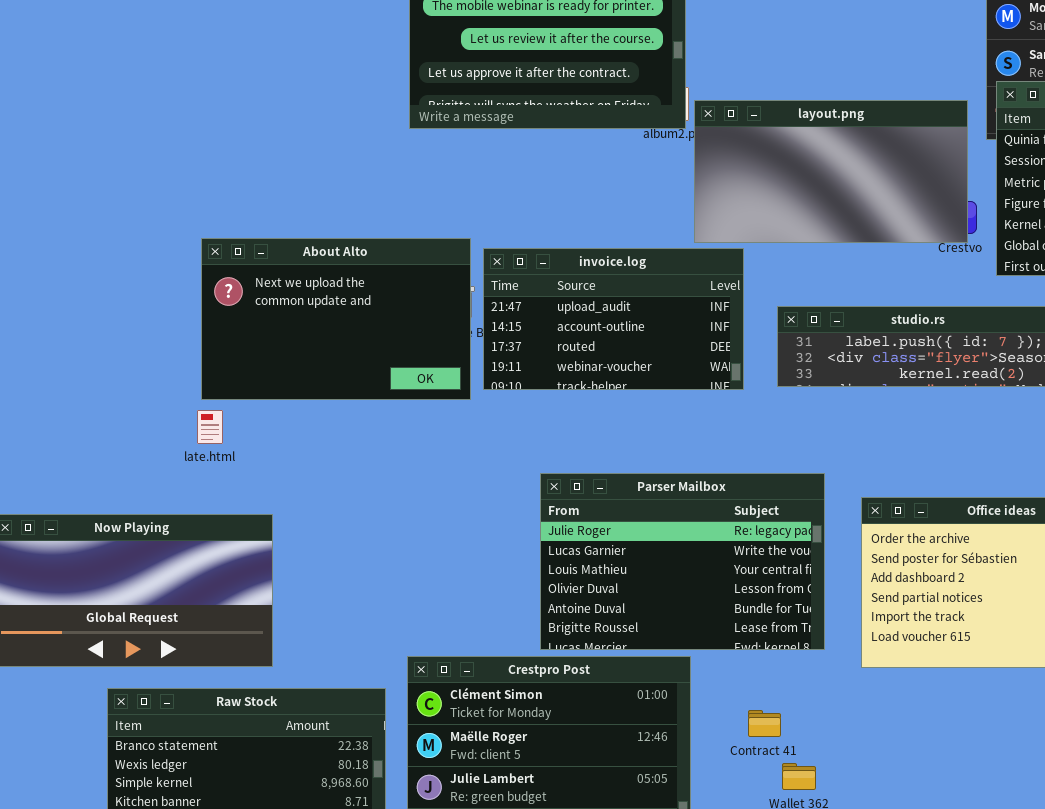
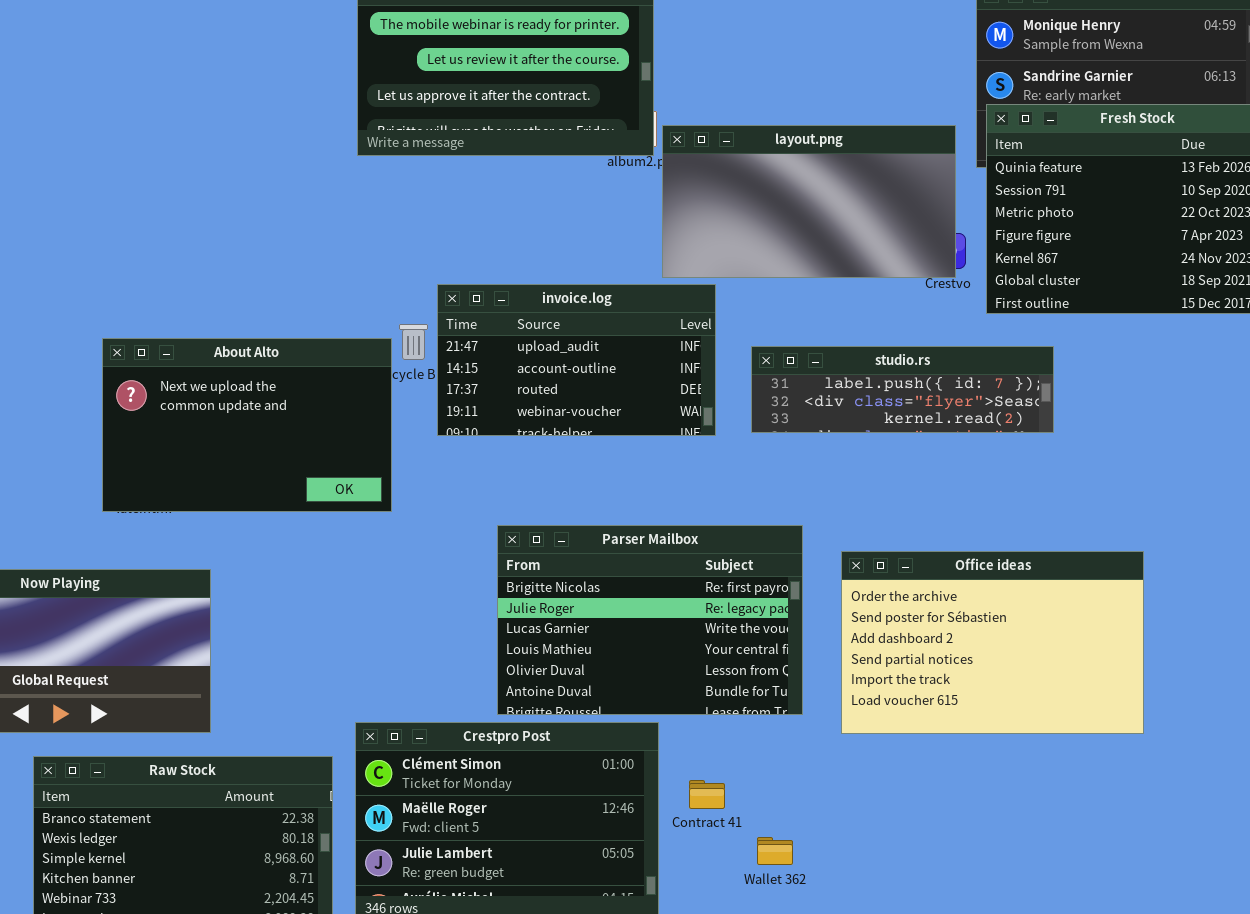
About Alto: [201,238,471,400] -> [102,338,392,512], moved
Parser Mailbox: [540,473,825,650] -> [497,525,803,715], scrolled up 1 row
Contract 41: [748,710,781,737] -> [689,780,725,809], moved

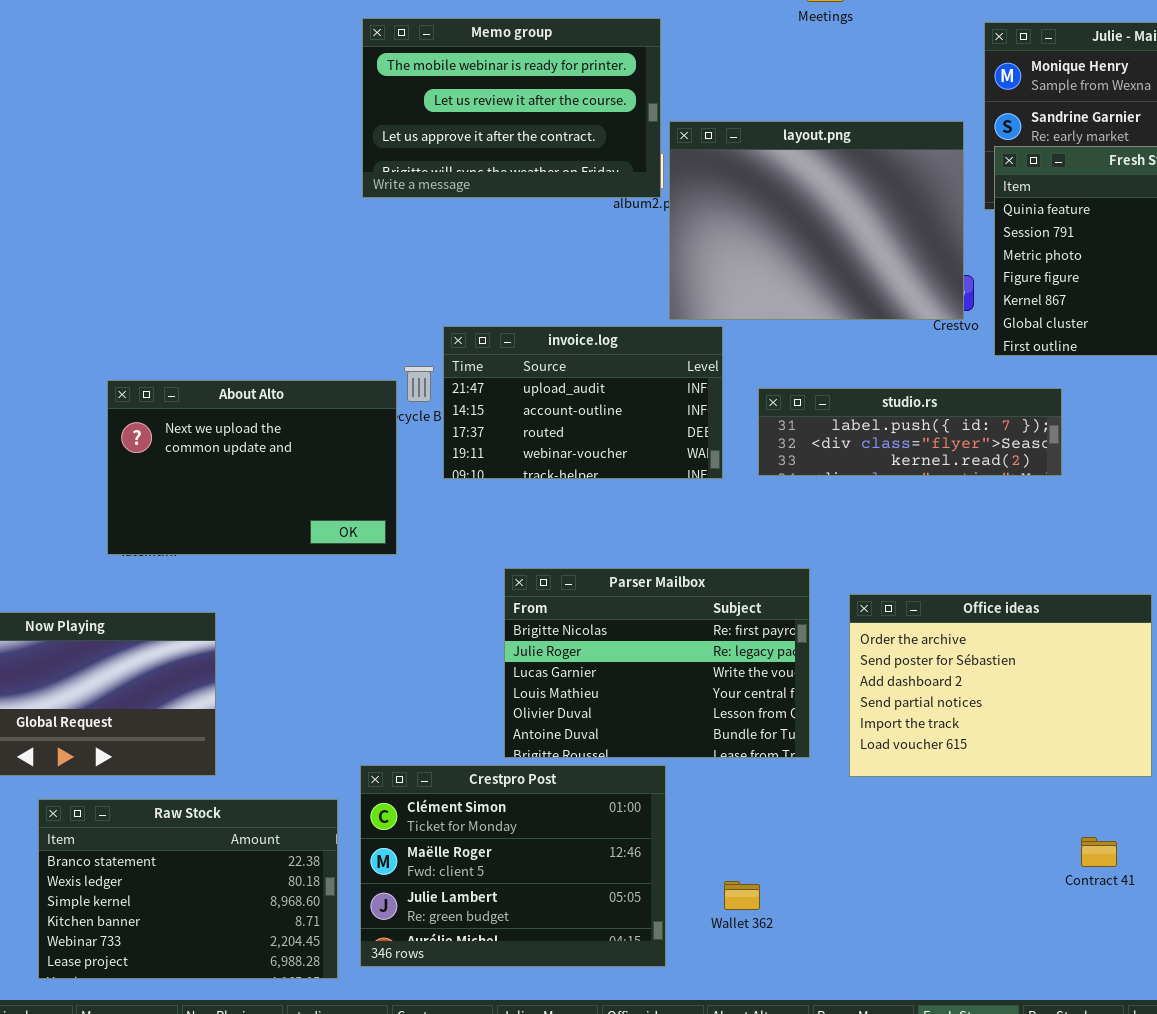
layout.png: [662,125,956,278] -> [669,121,964,320], resized
Contract 41: [689,780,725,809] -> [1081,837,1117,867], moved
Wallet 362: [757,837,793,865] -> [724,881,760,910], moved

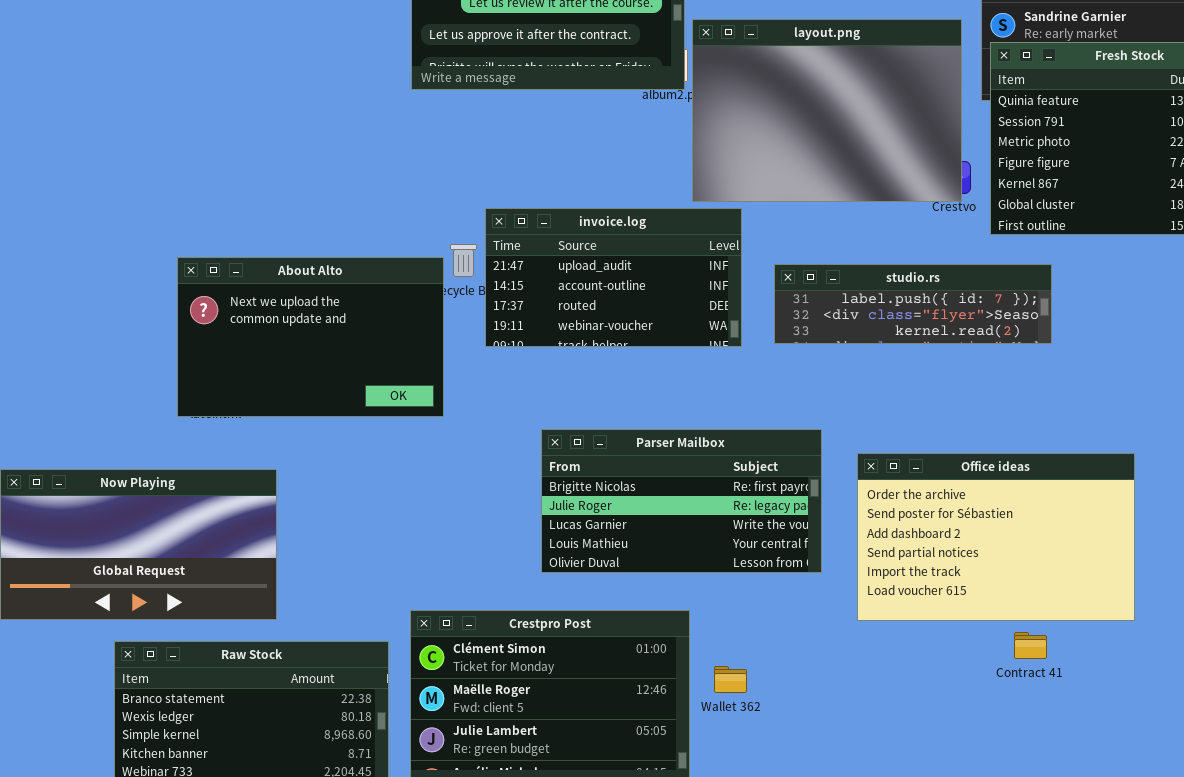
Parser Mailbox: [504,568,810,758] -> [541,429,822,573], resized
Contract 41: [1081,837,1117,867] -> [1014,632,1047,659], moved
Wallet 362: [724,881,760,910] -> [714,666,747,693], moved

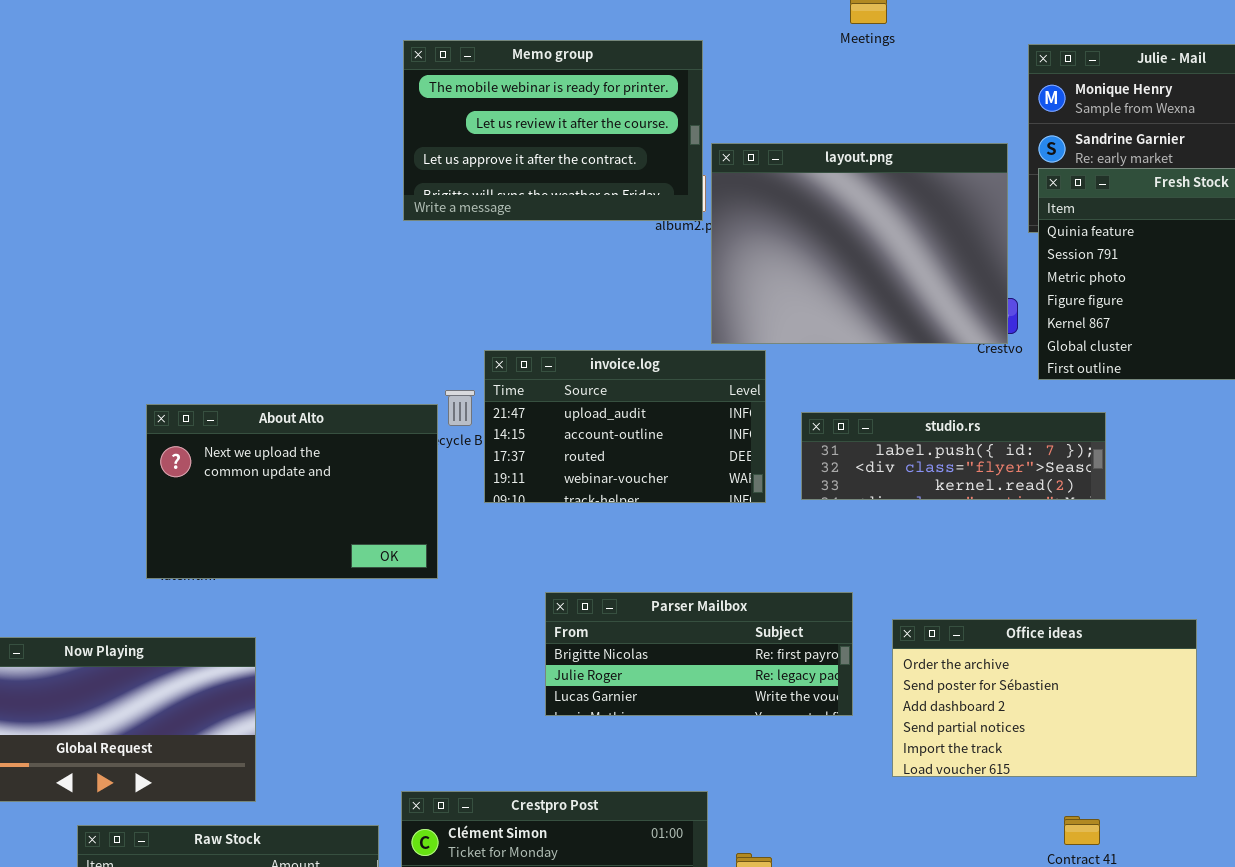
Parser Mailbox: [541,429,822,573] -> [545,592,853,716], resized
Office ideas: [857,453,1135,621] -> [892,619,1197,777], resized

